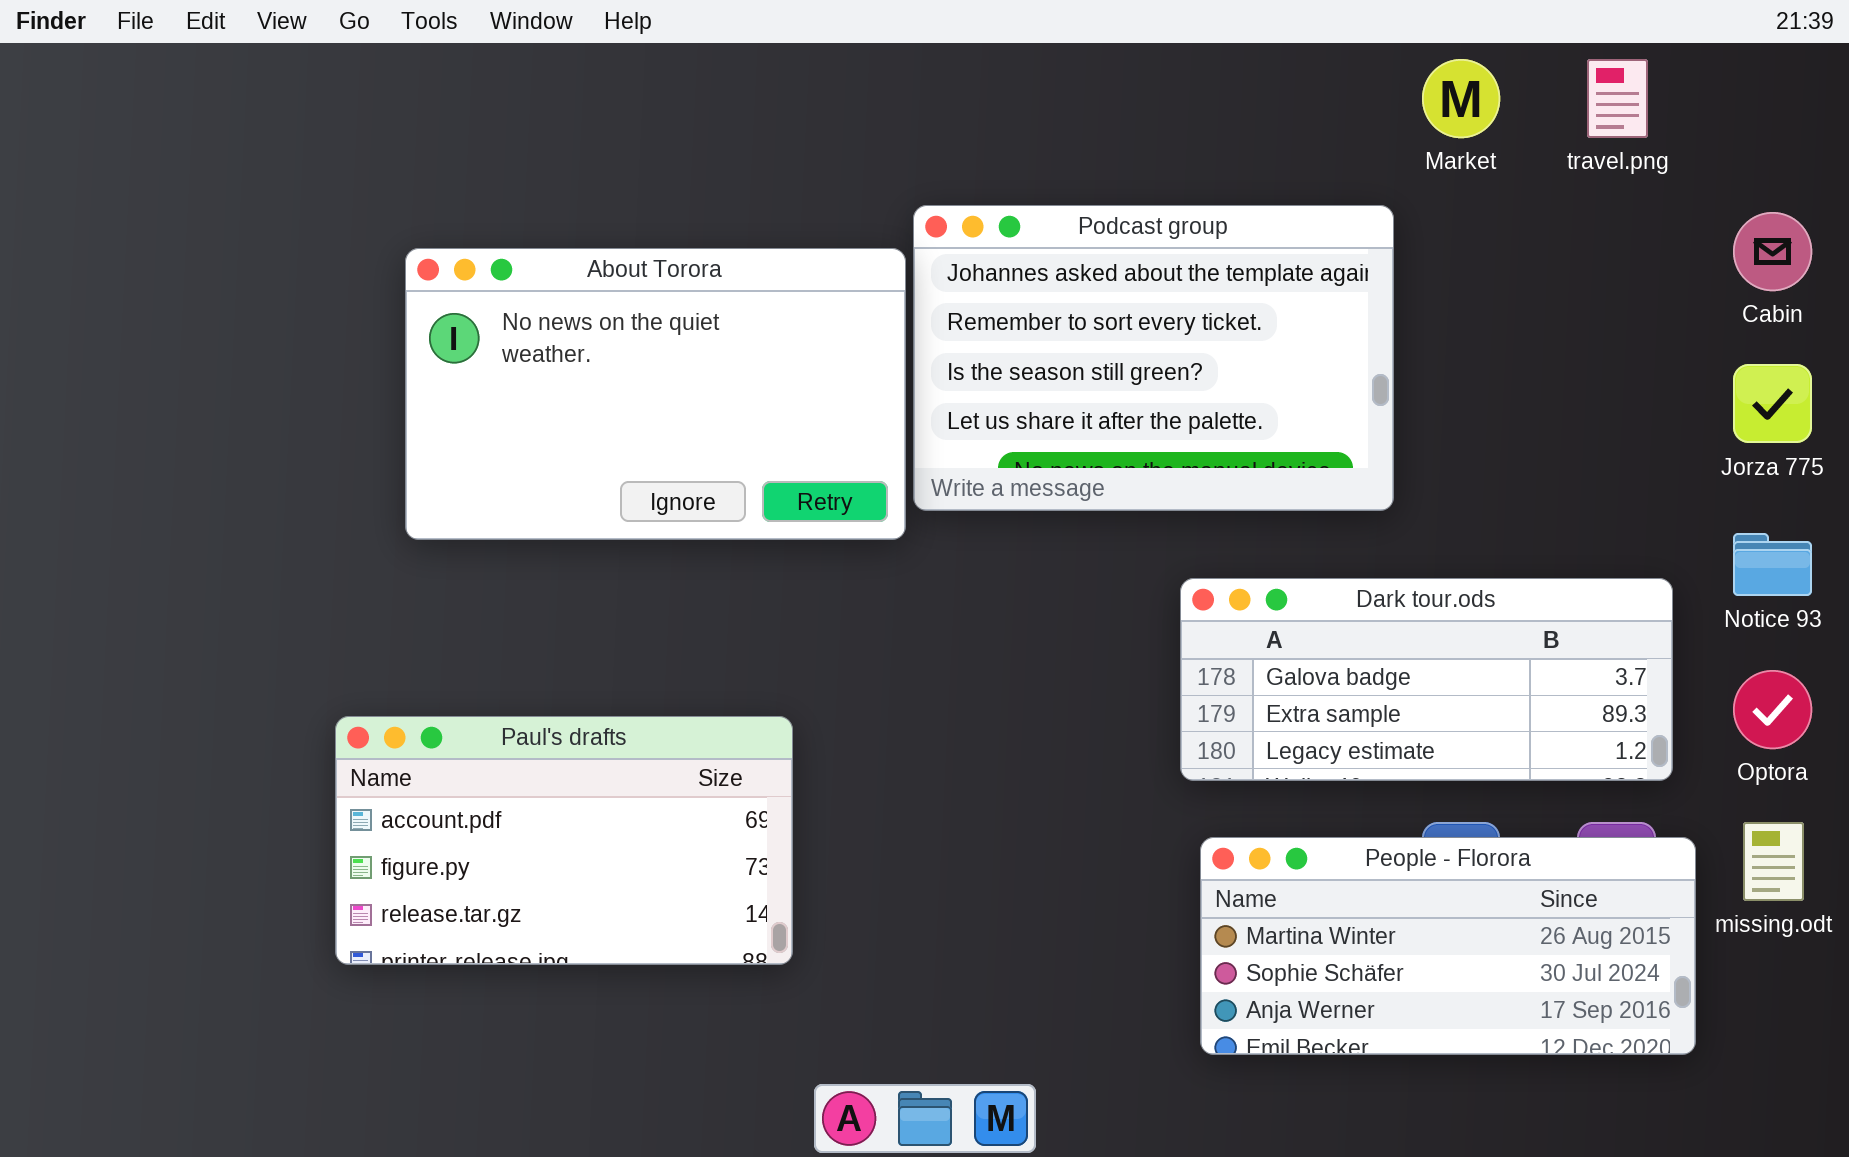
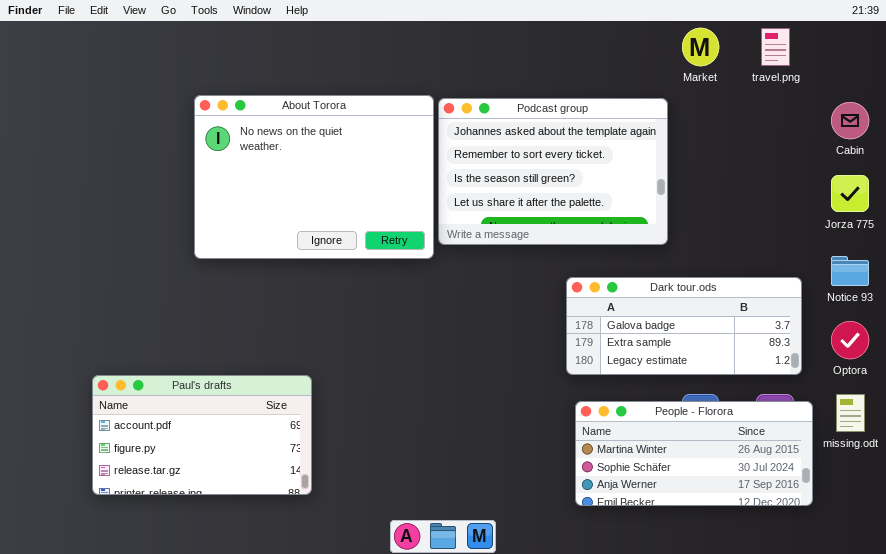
About Torora: [405,248,906,540] -> [194,95,434,259], resized
Paul's drafts: [335,716,793,965] -> [92,375,312,495], moved

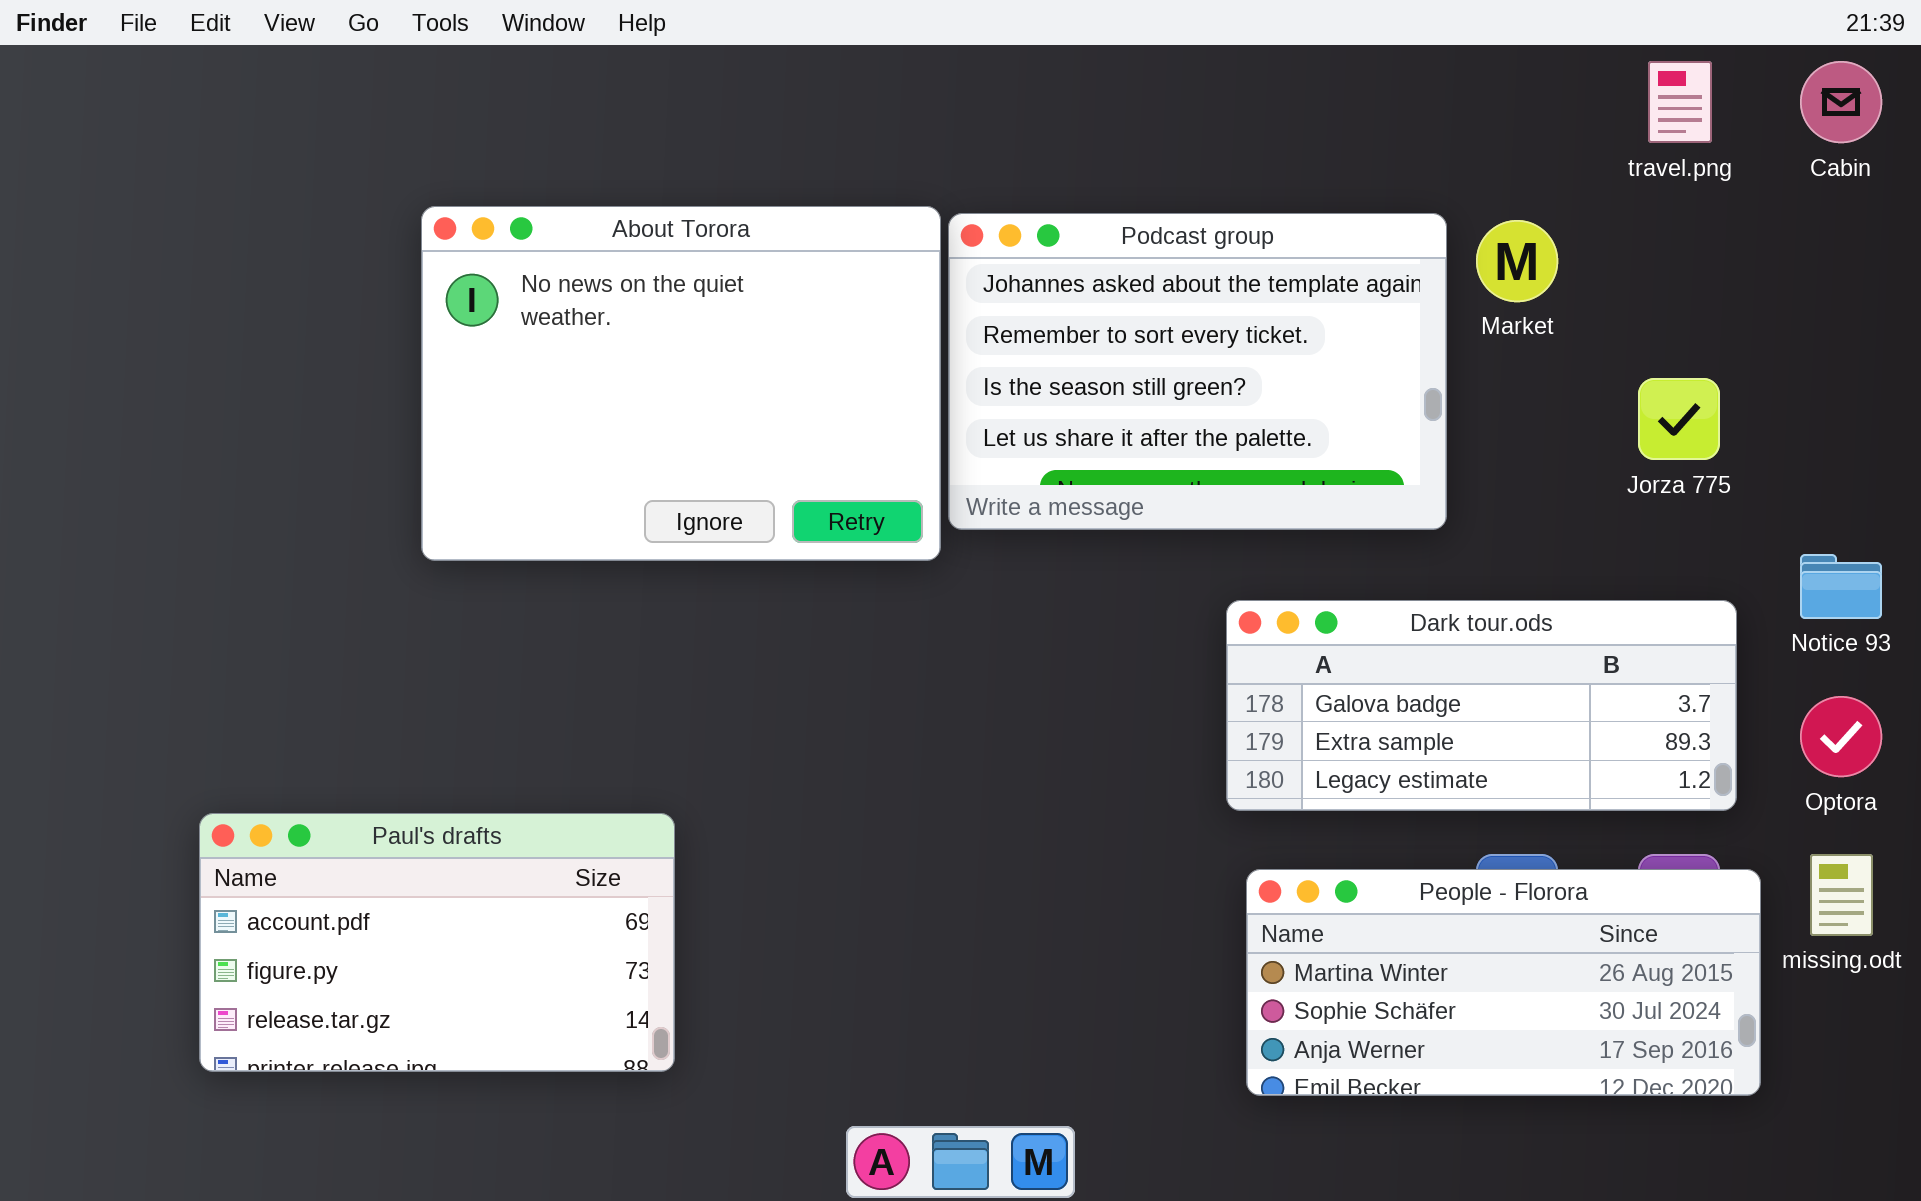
Market: [682,28,719,66] -> [1476,220,1558,302], moved
Cabin: [831,102,869,139] -> [1800,61,1882,143], moved
Jorza 775: [831,175,869,212] -> [1638,378,1720,460], moved

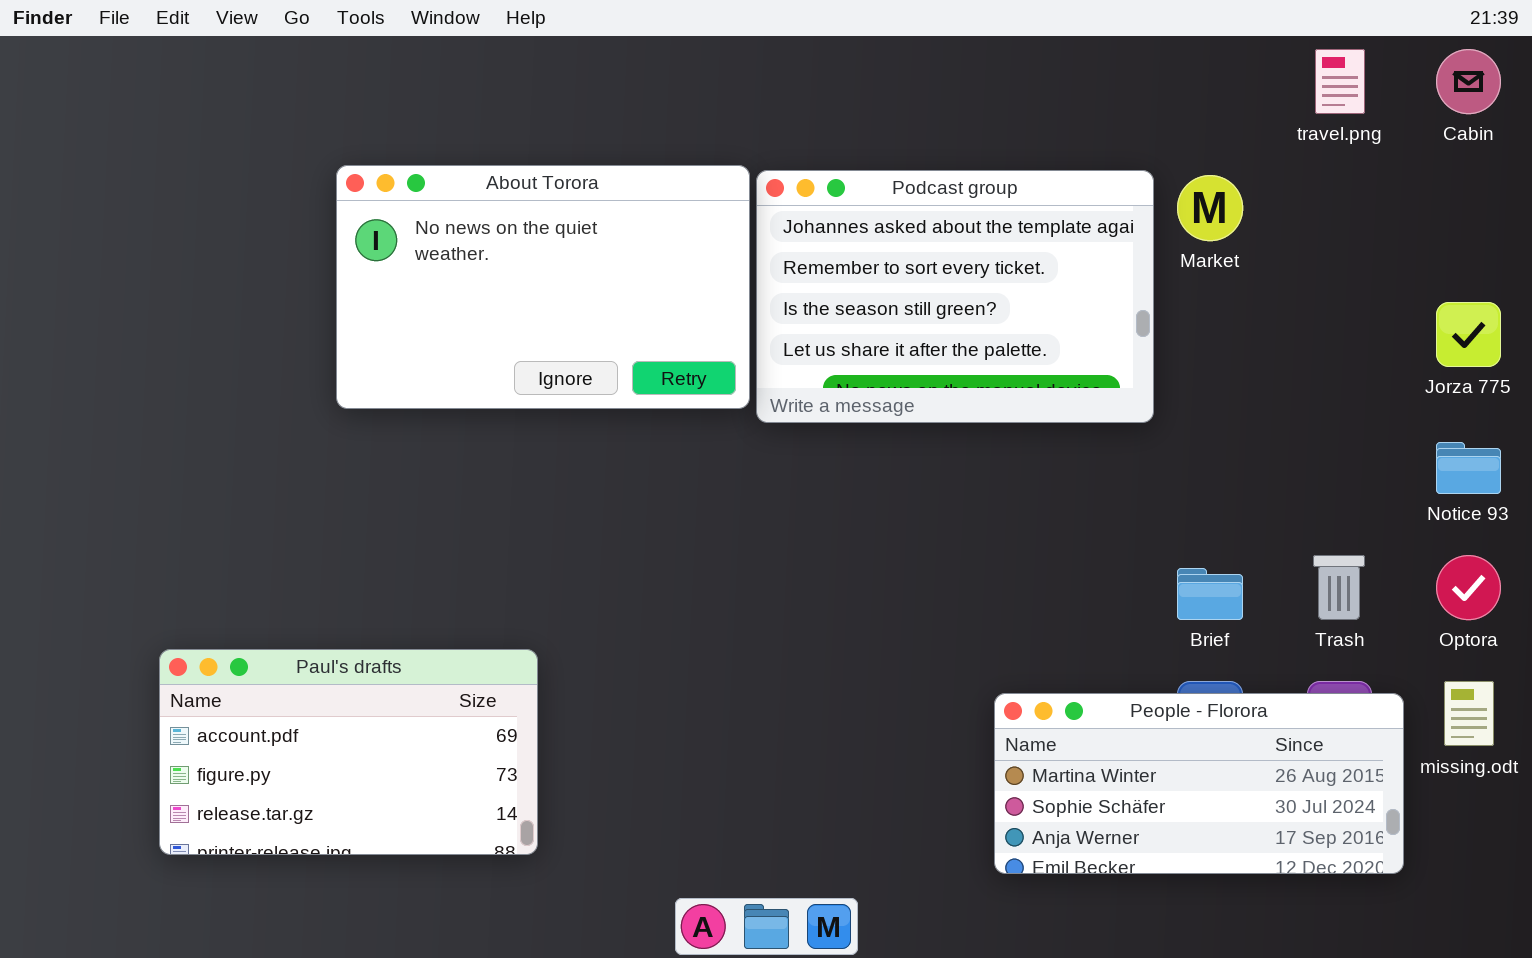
About Torora: [421,206,941,561] -> [336,165,750,409], resized
Jorza 775: [1638,378,1720,460] -> [1436,302,1501,367], moved
Dark tour.ods: [1226,600,1737,811] -> none, closed

